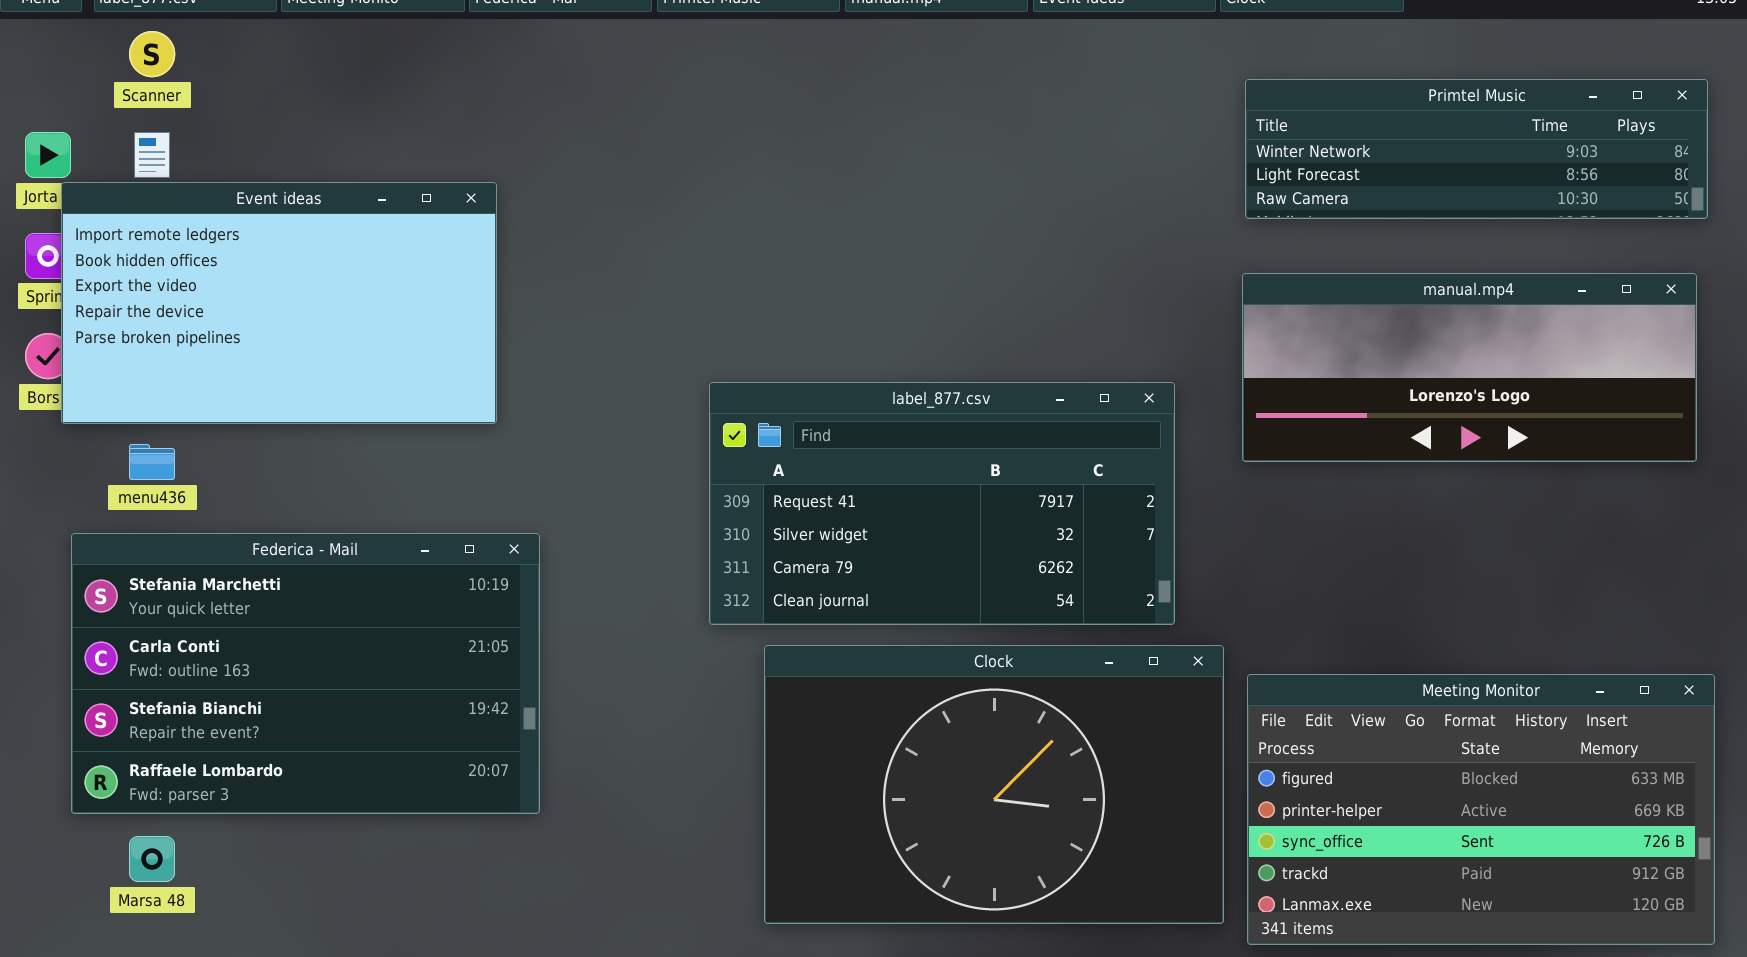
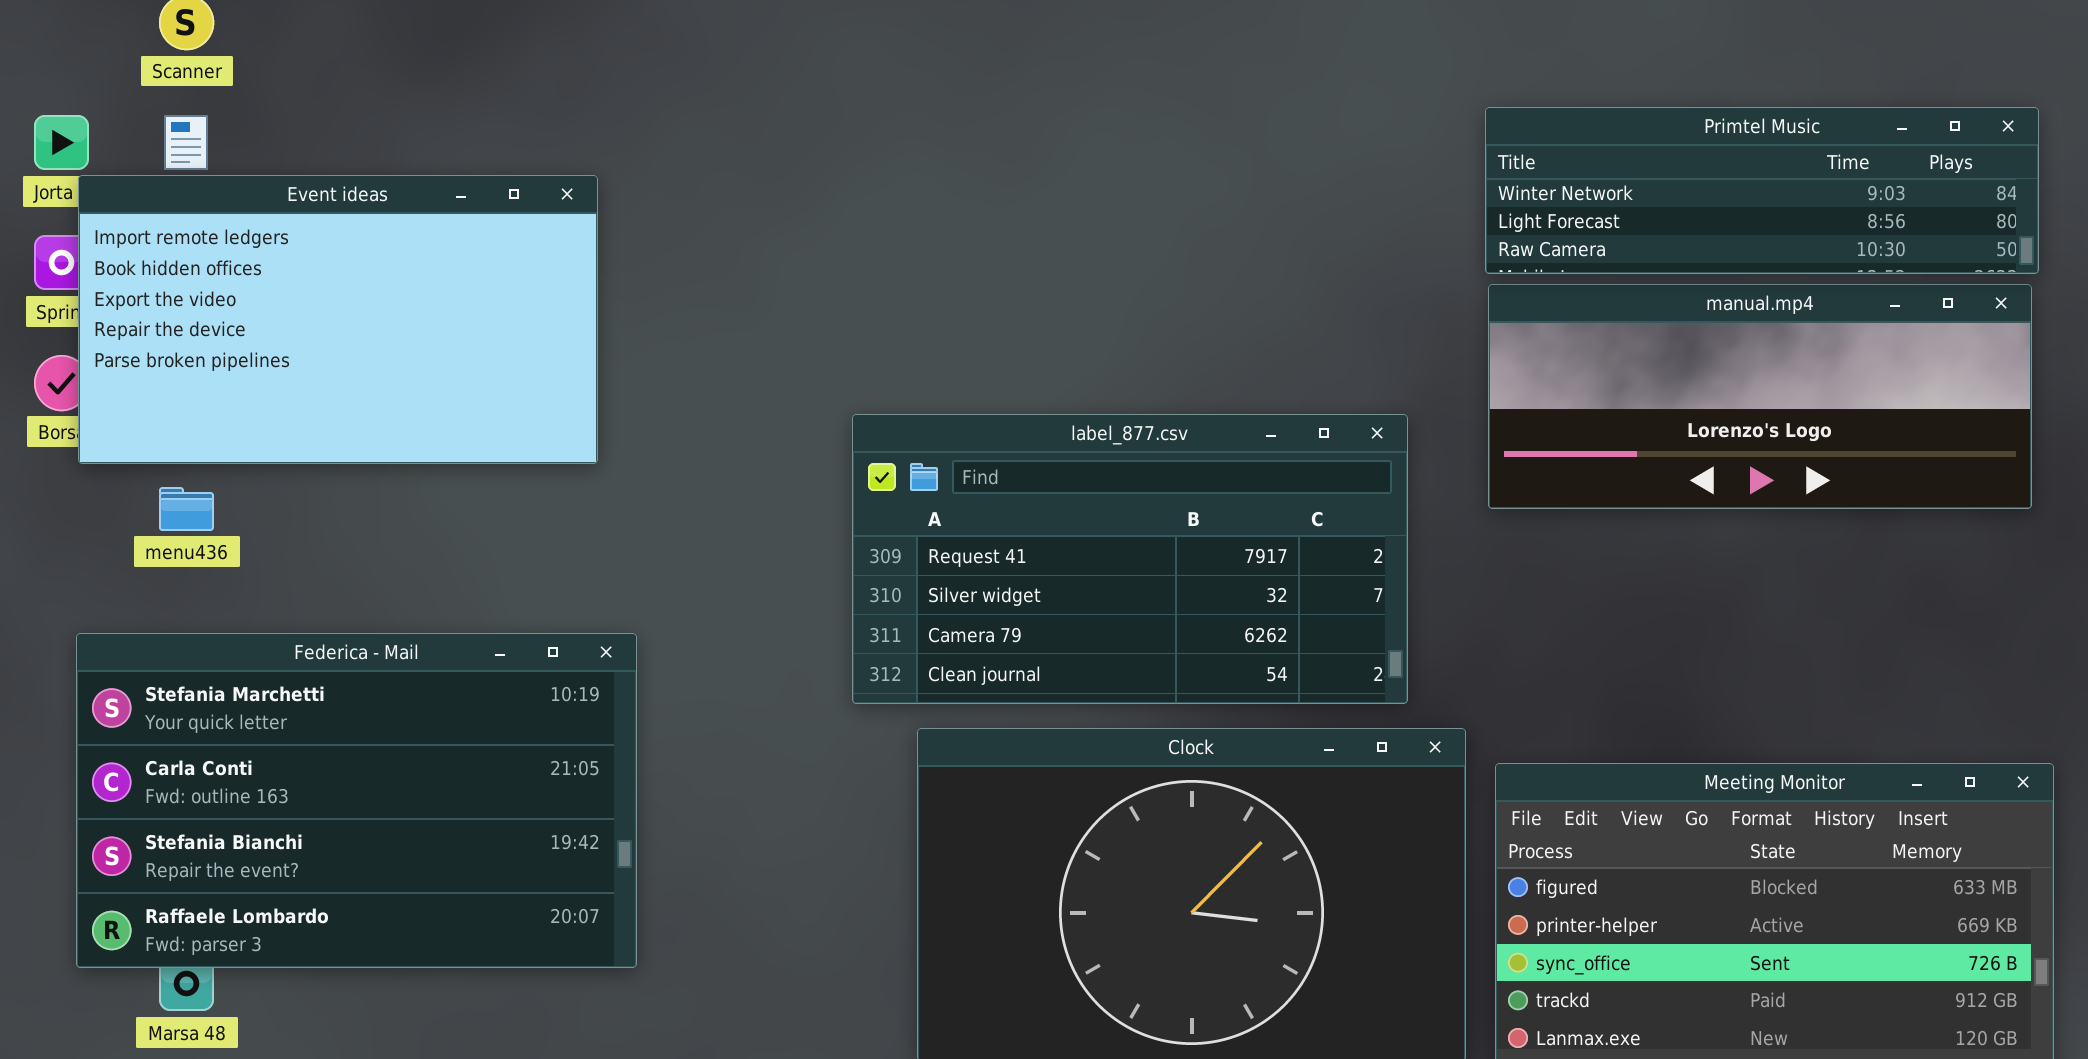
Primtel Music: [1245,79,1708,219] -> [1485,107,2039,274], moved
Federica - Mail: [71,533,540,814] -> [76,633,637,968], moved

